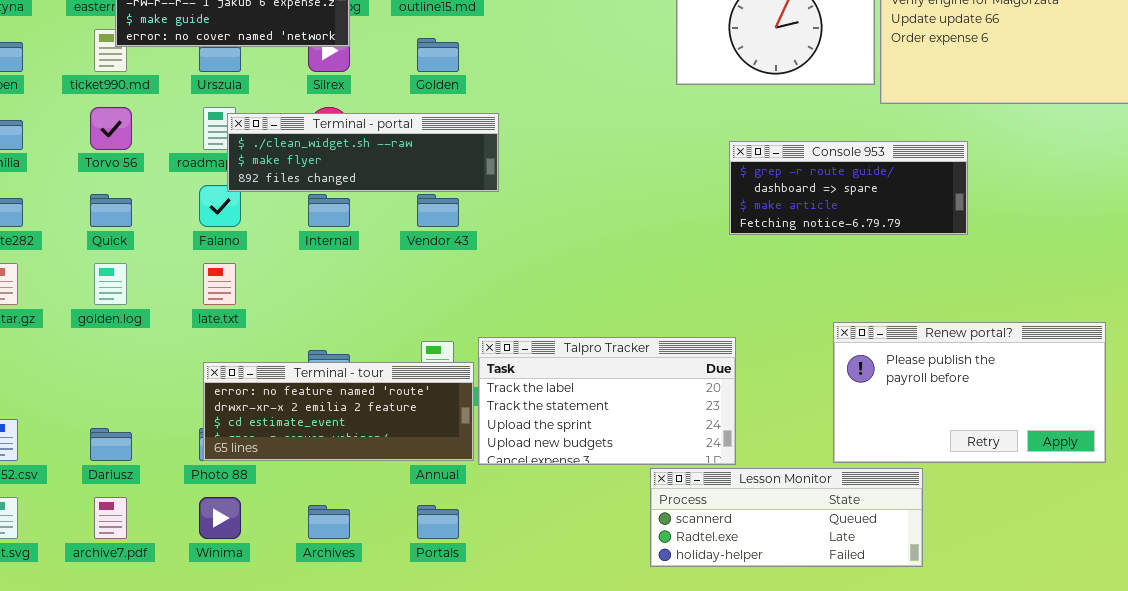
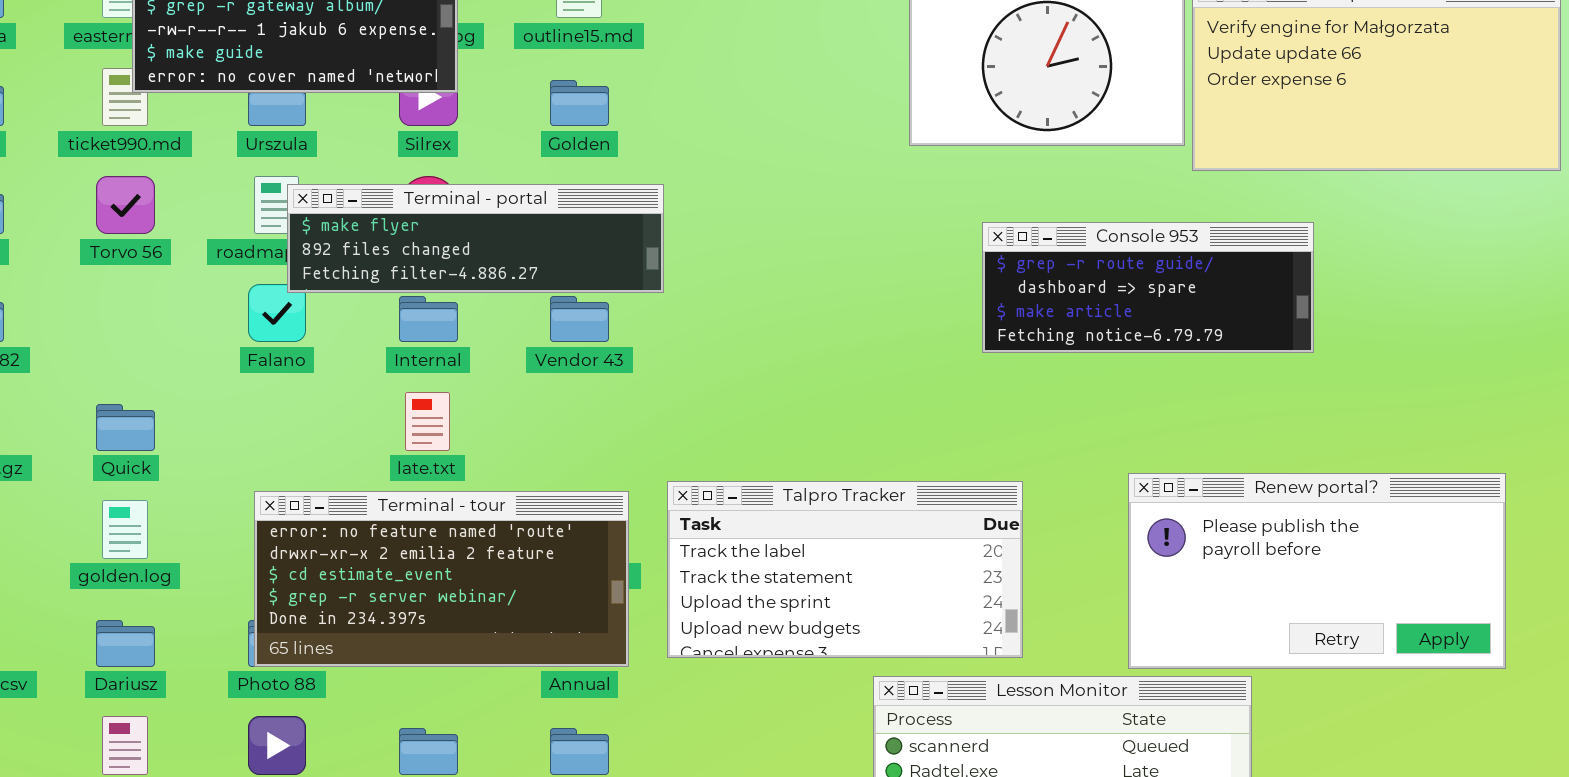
Terminal - portal: [227,113,499,192] -> [287,184,664,293], scrolled down 1 row
Quick: [90,194,132,227] -> [96,404,155,451], moved
golden.log: [94,263,127,305] -> [102,500,148,559], moved
late.txt: [203,263,236,305] -> [405,392,450,451], moved
Talpro Tracker: [478,337,736,465] -> [667,481,1023,658], moved
Terminal - tour: [203,362,474,461] -> [254,491,629,667], resized

